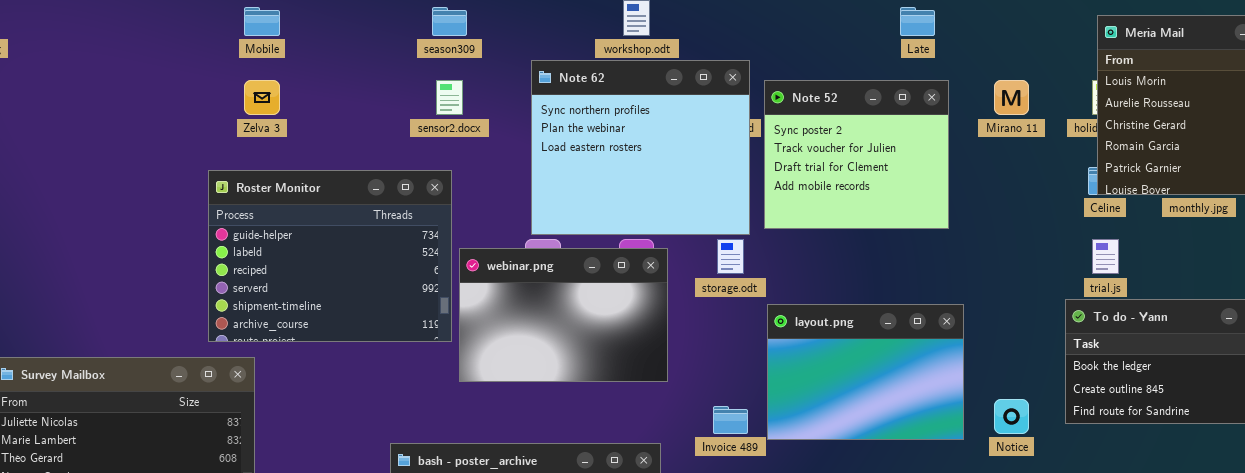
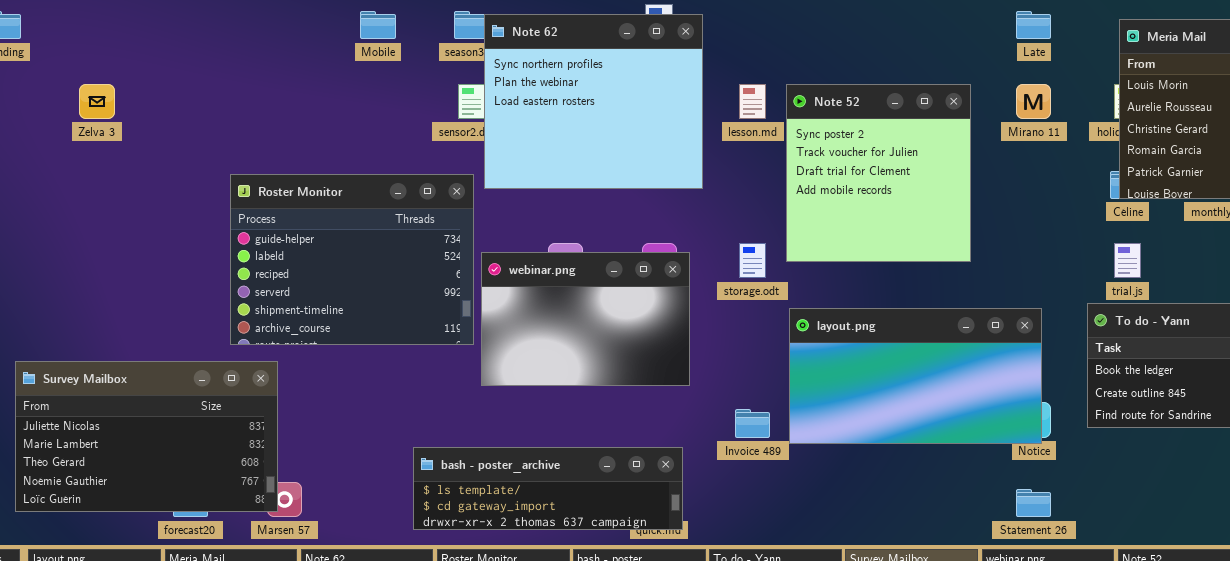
Mobile: [244,7,280,36] -> [360,11,396,39], moved
Late: [900,7,935,36] -> [1016,11,1051,39], moved
Note 62: [531,60,750,235] -> [484,14,703,189], moved
Zelva 3: [244,80,280,115] -> [79,84,115,119], moved
Note 52: [764,80,949,229] -> [786,84,971,262], resized
layout.png: [767,304,964,440] -> [789,308,1042,444], resized

